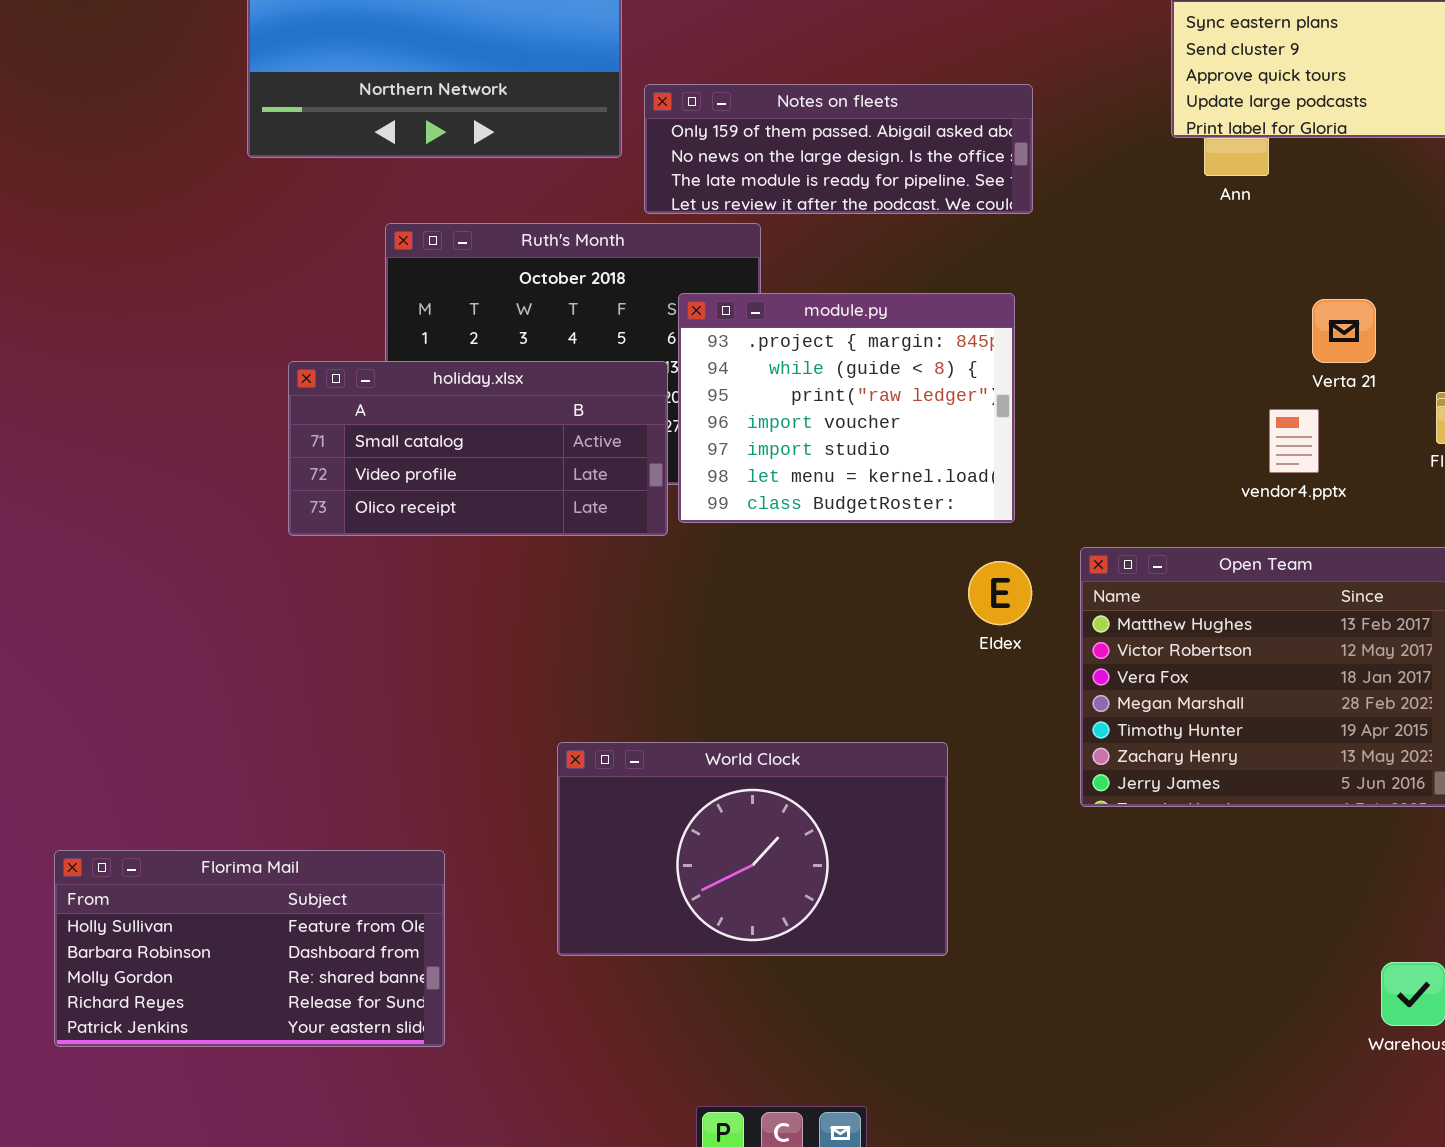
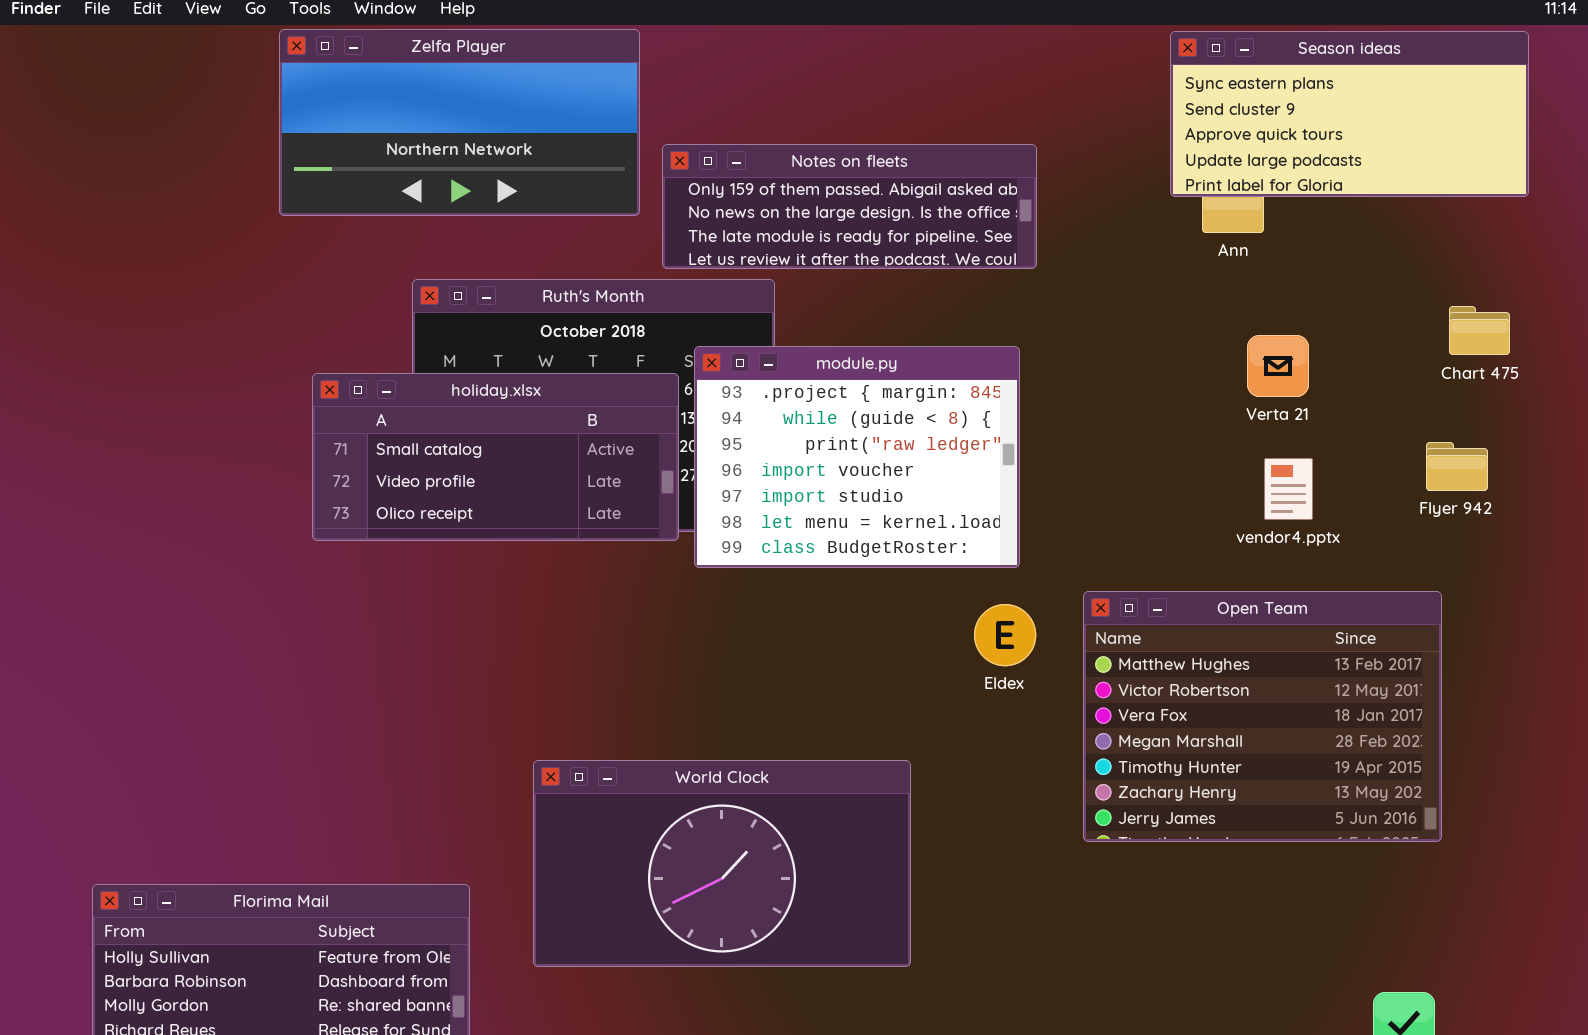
Verta 21: [1312,299,1376,363] -> [1247,335,1309,397], moved
holiday.xlsx: [288,361,668,536] -> [312,373,679,541], moved
World Clock: [557,742,948,956] -> [533,760,911,967], moved

